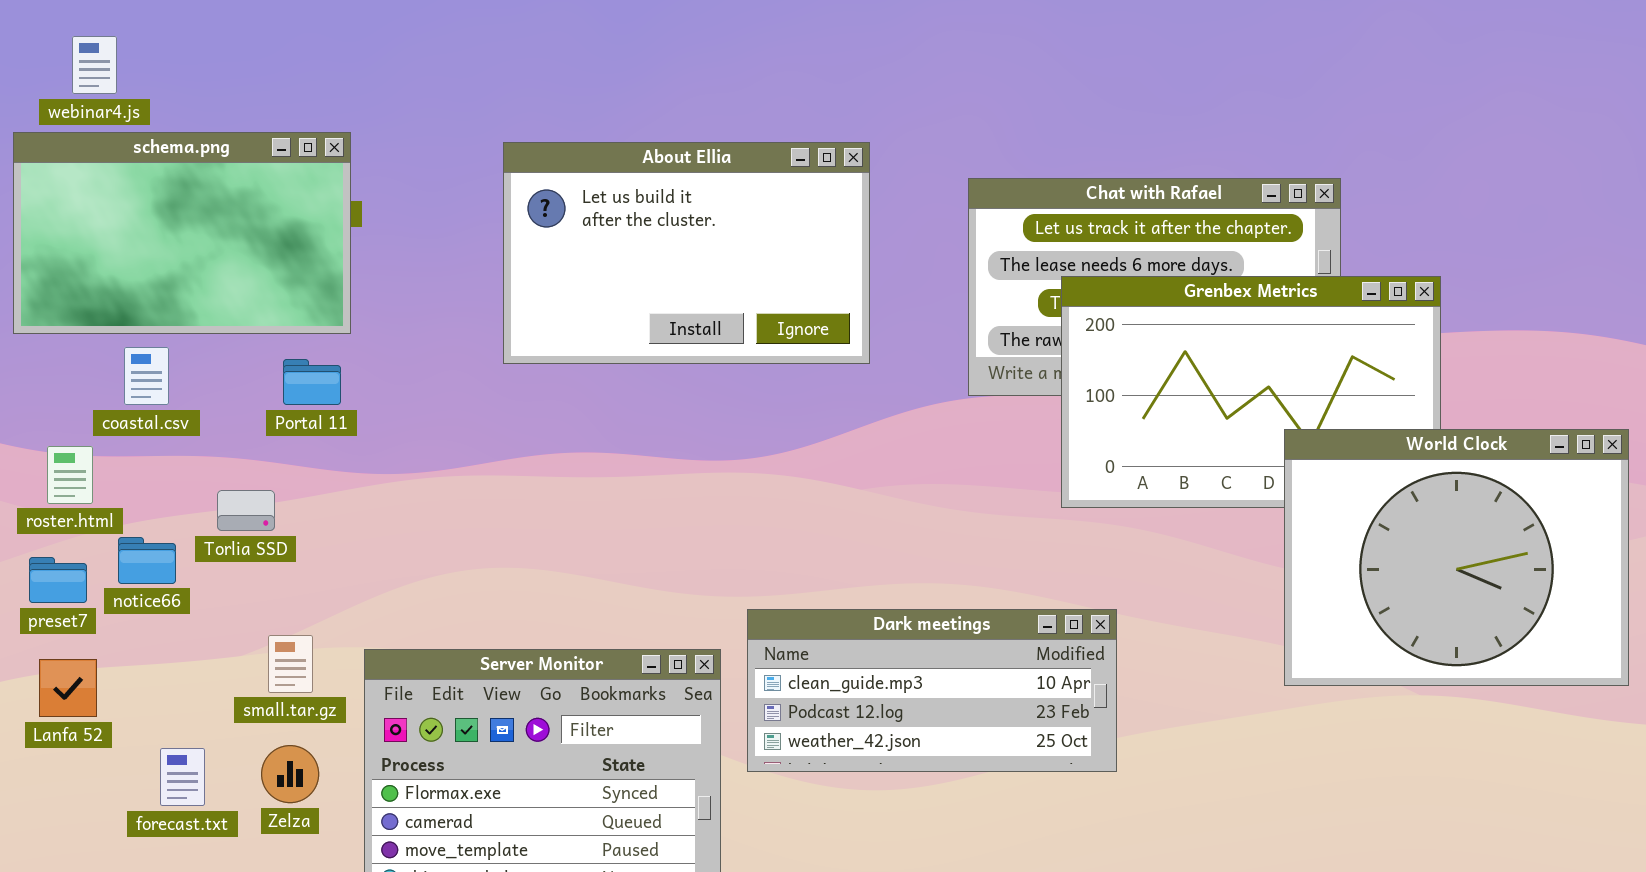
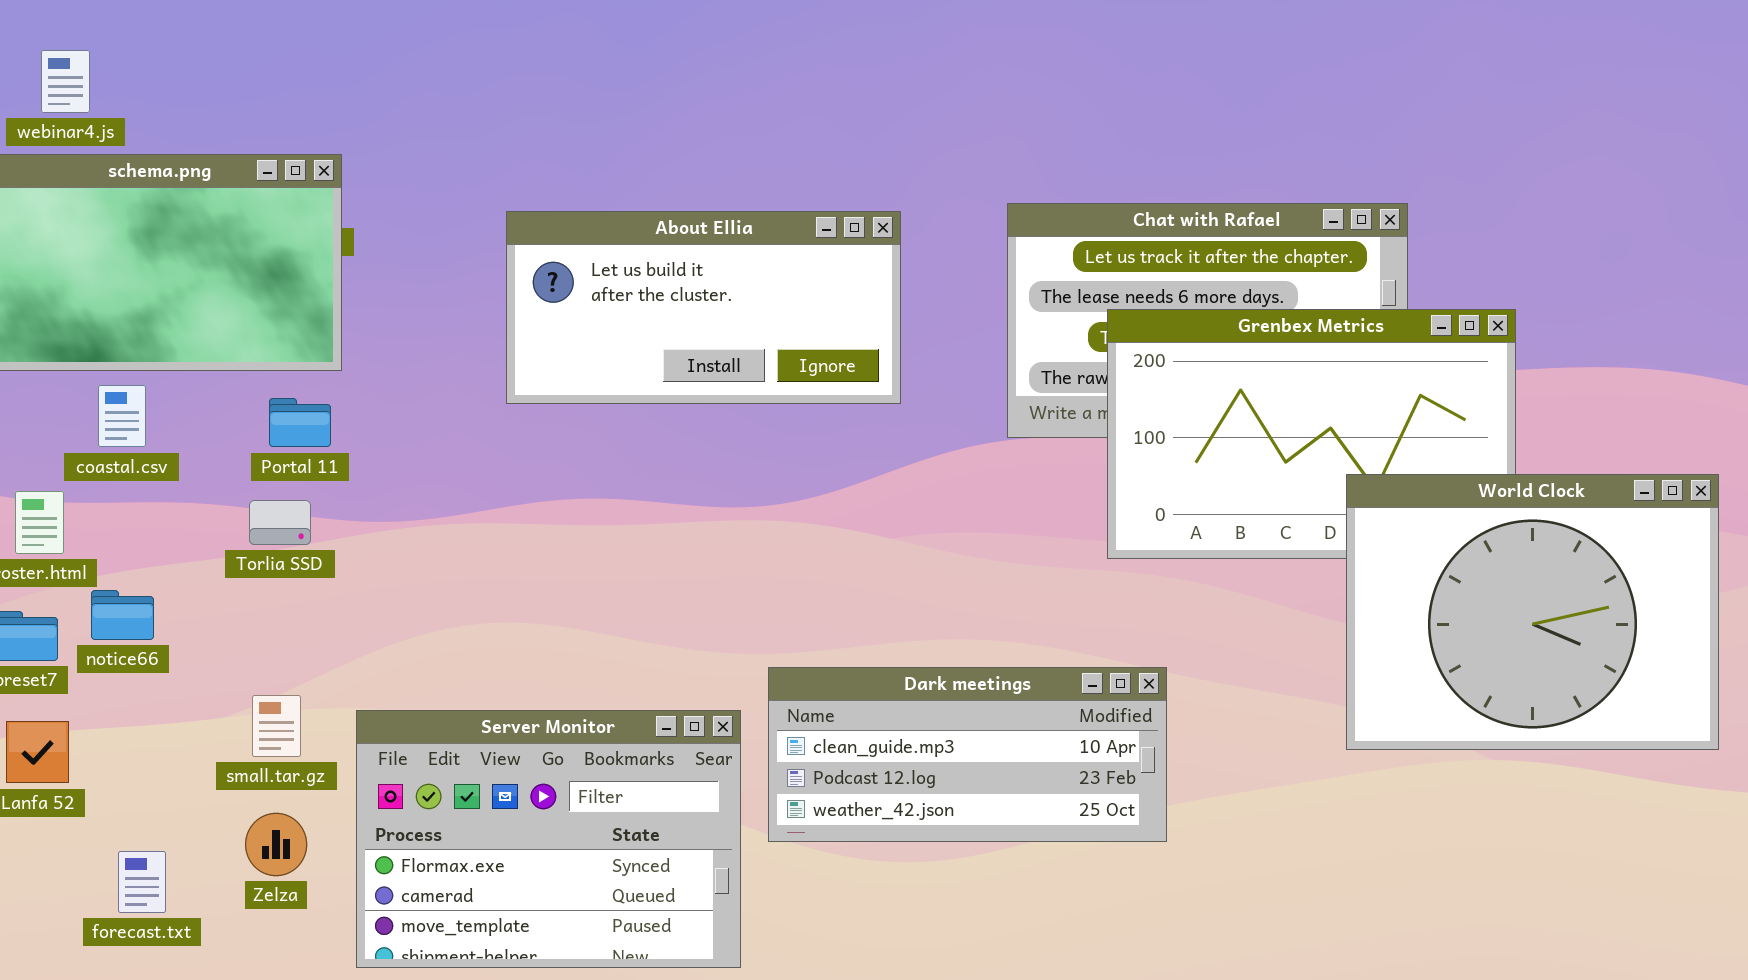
About Ellia: [503,142,870,364] -> [506,211,901,404], resized
Torlia SSD: [217,490,275,531] -> [249,500,311,545], moved
forecast.txt: [160,748,205,806] -> [118,851,166,913], moved

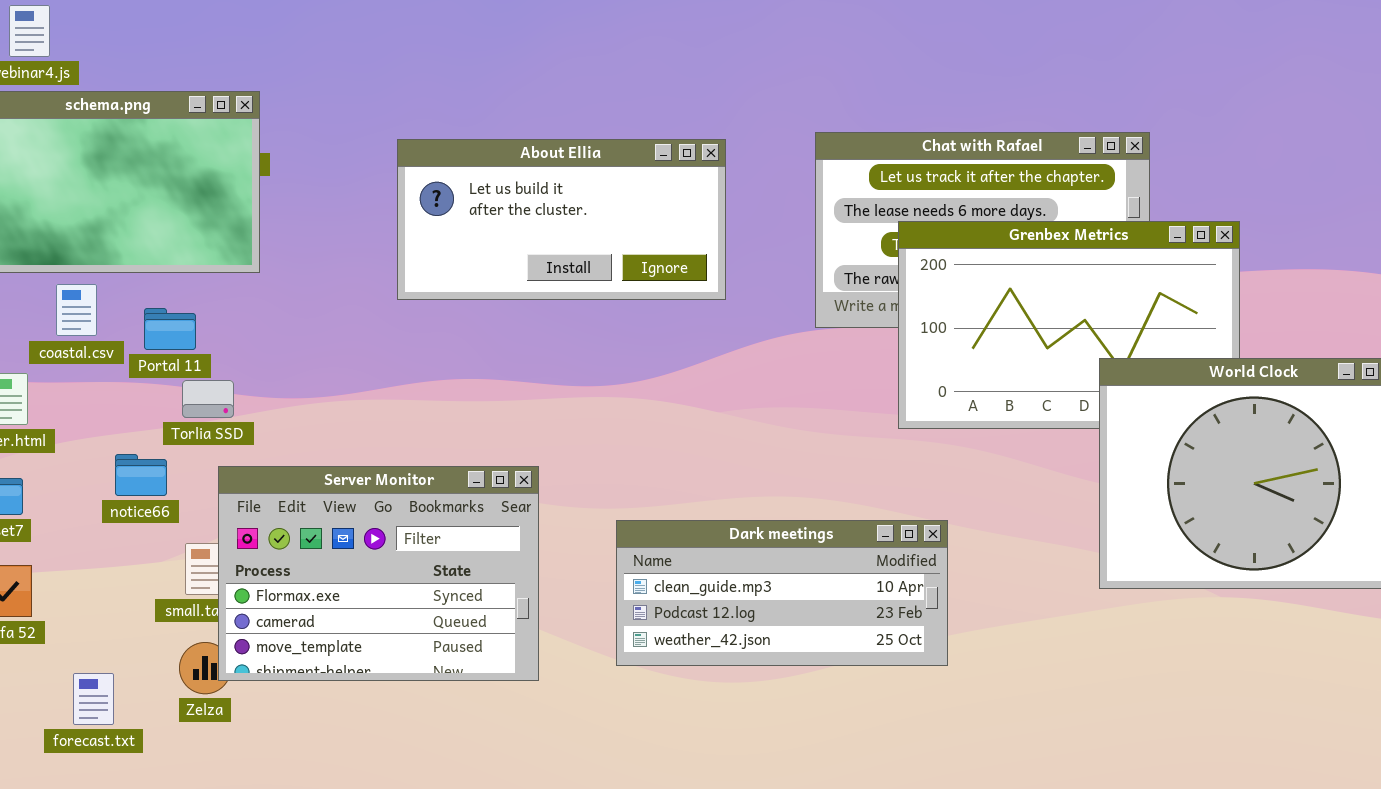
Portal 11: [269,398,331,447] -> [144,308,196,350], moved
notice66: [91,590,154,640] -> [115,454,167,496], moved
Server Monitor: [356,710,741,968] -> [218,466,539,681], moved

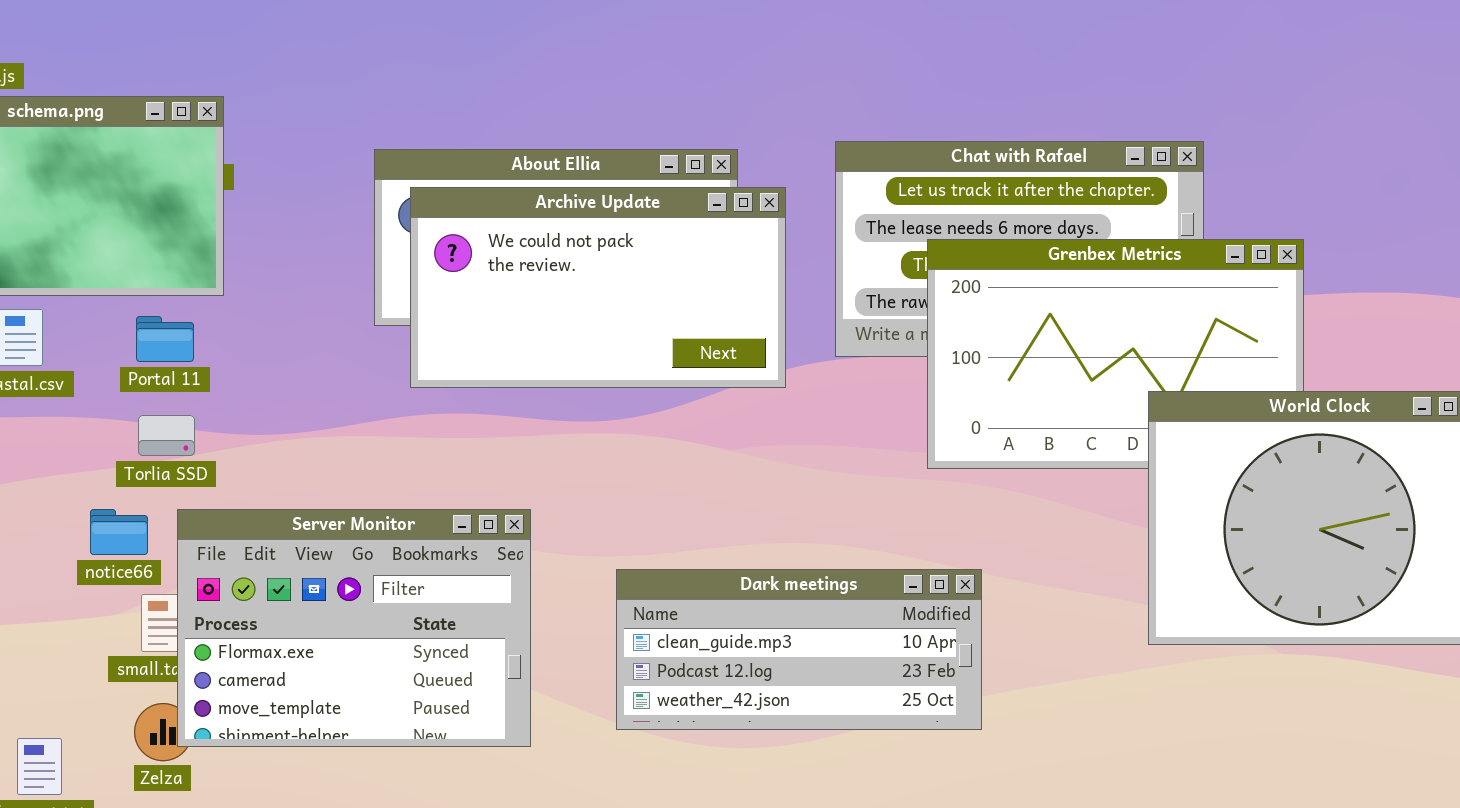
Archive Update: none -> [410,187,786,388], opened
Portal 11: [144,308,196,350] -> [136,316,194,362], moved
notice66: [115,454,167,496] -> [90,509,148,555], moved

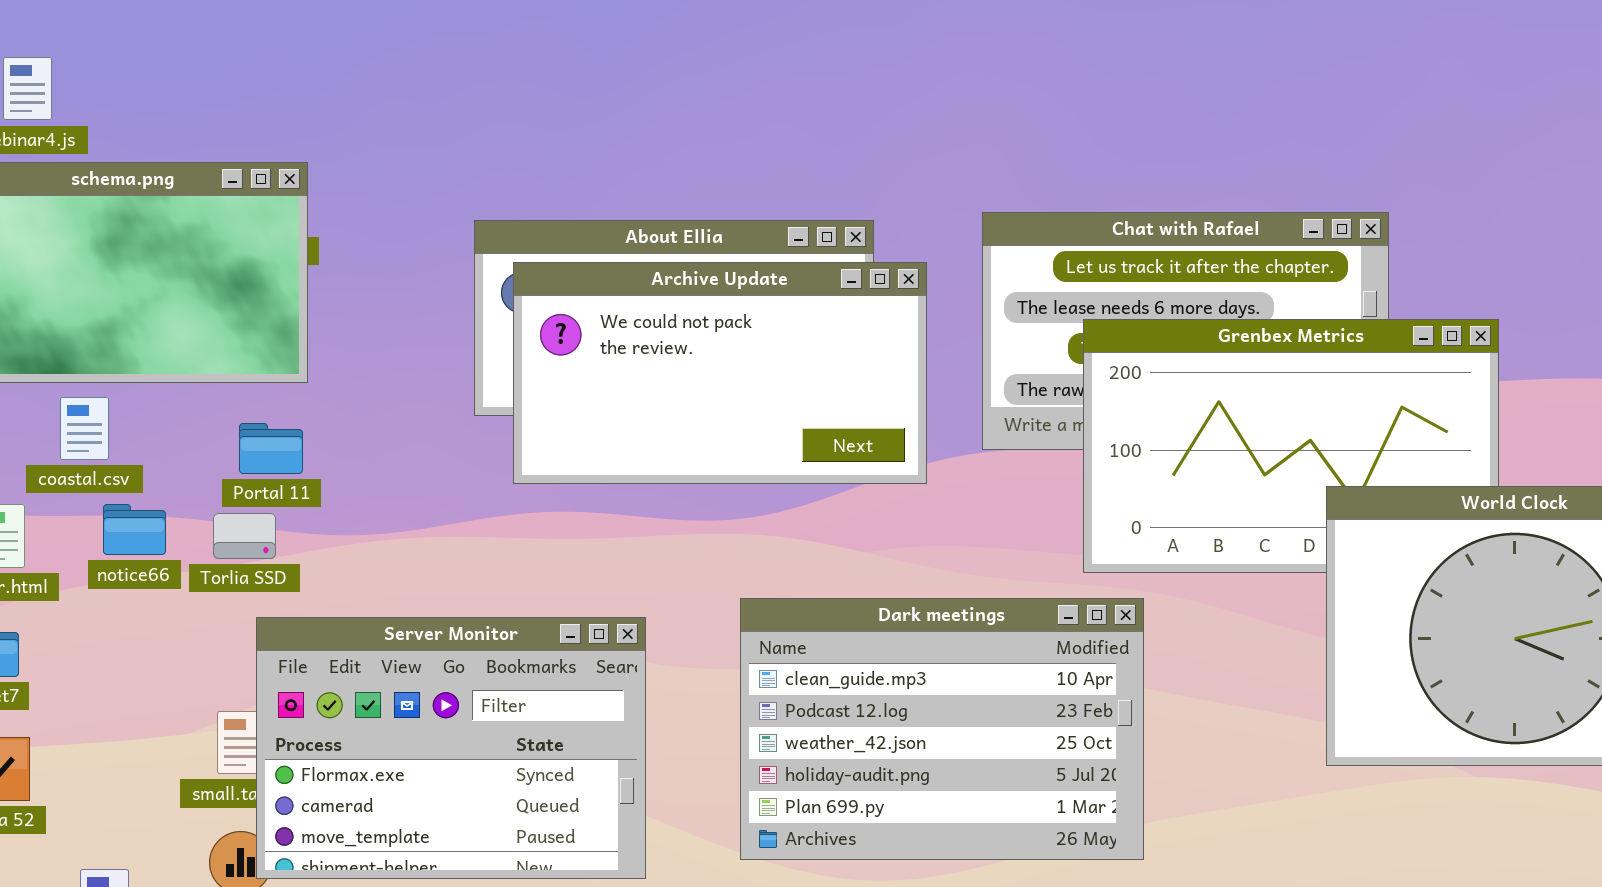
Portal 11: [136,316,194,362] -> [239,423,303,474], moved
notice66: [90,509,148,555] -> [103,504,166,555], moved
Dark meetings: [616,569,982,730] -> [740,598,1144,860], resized

